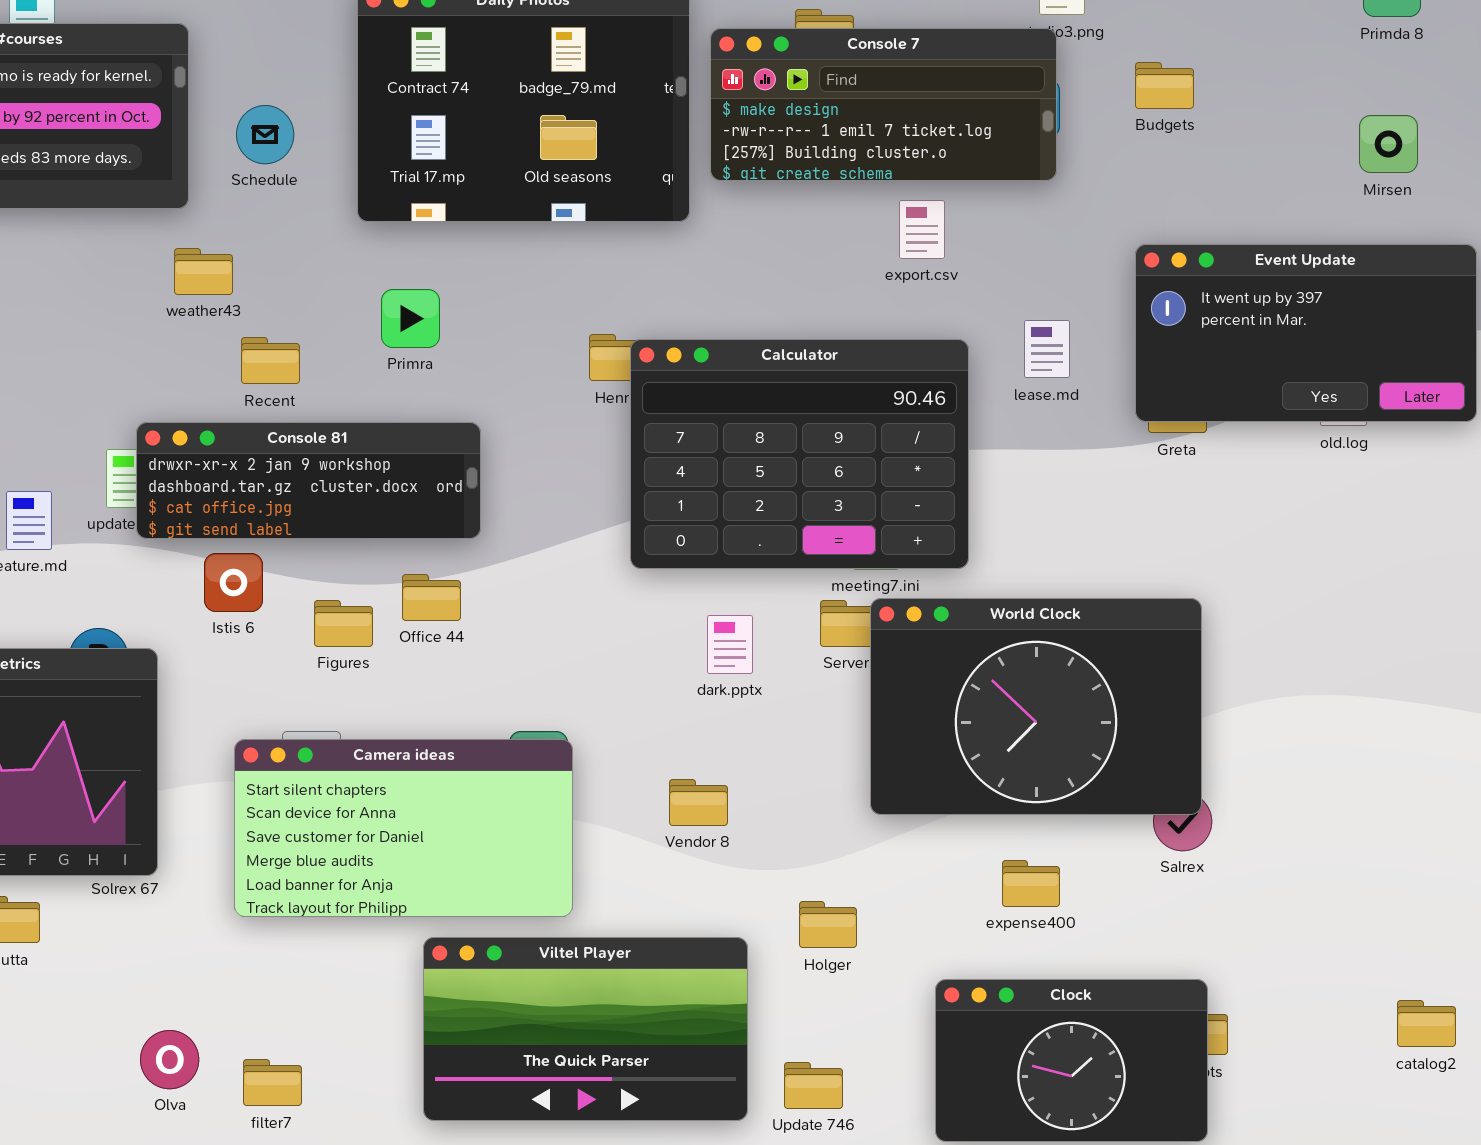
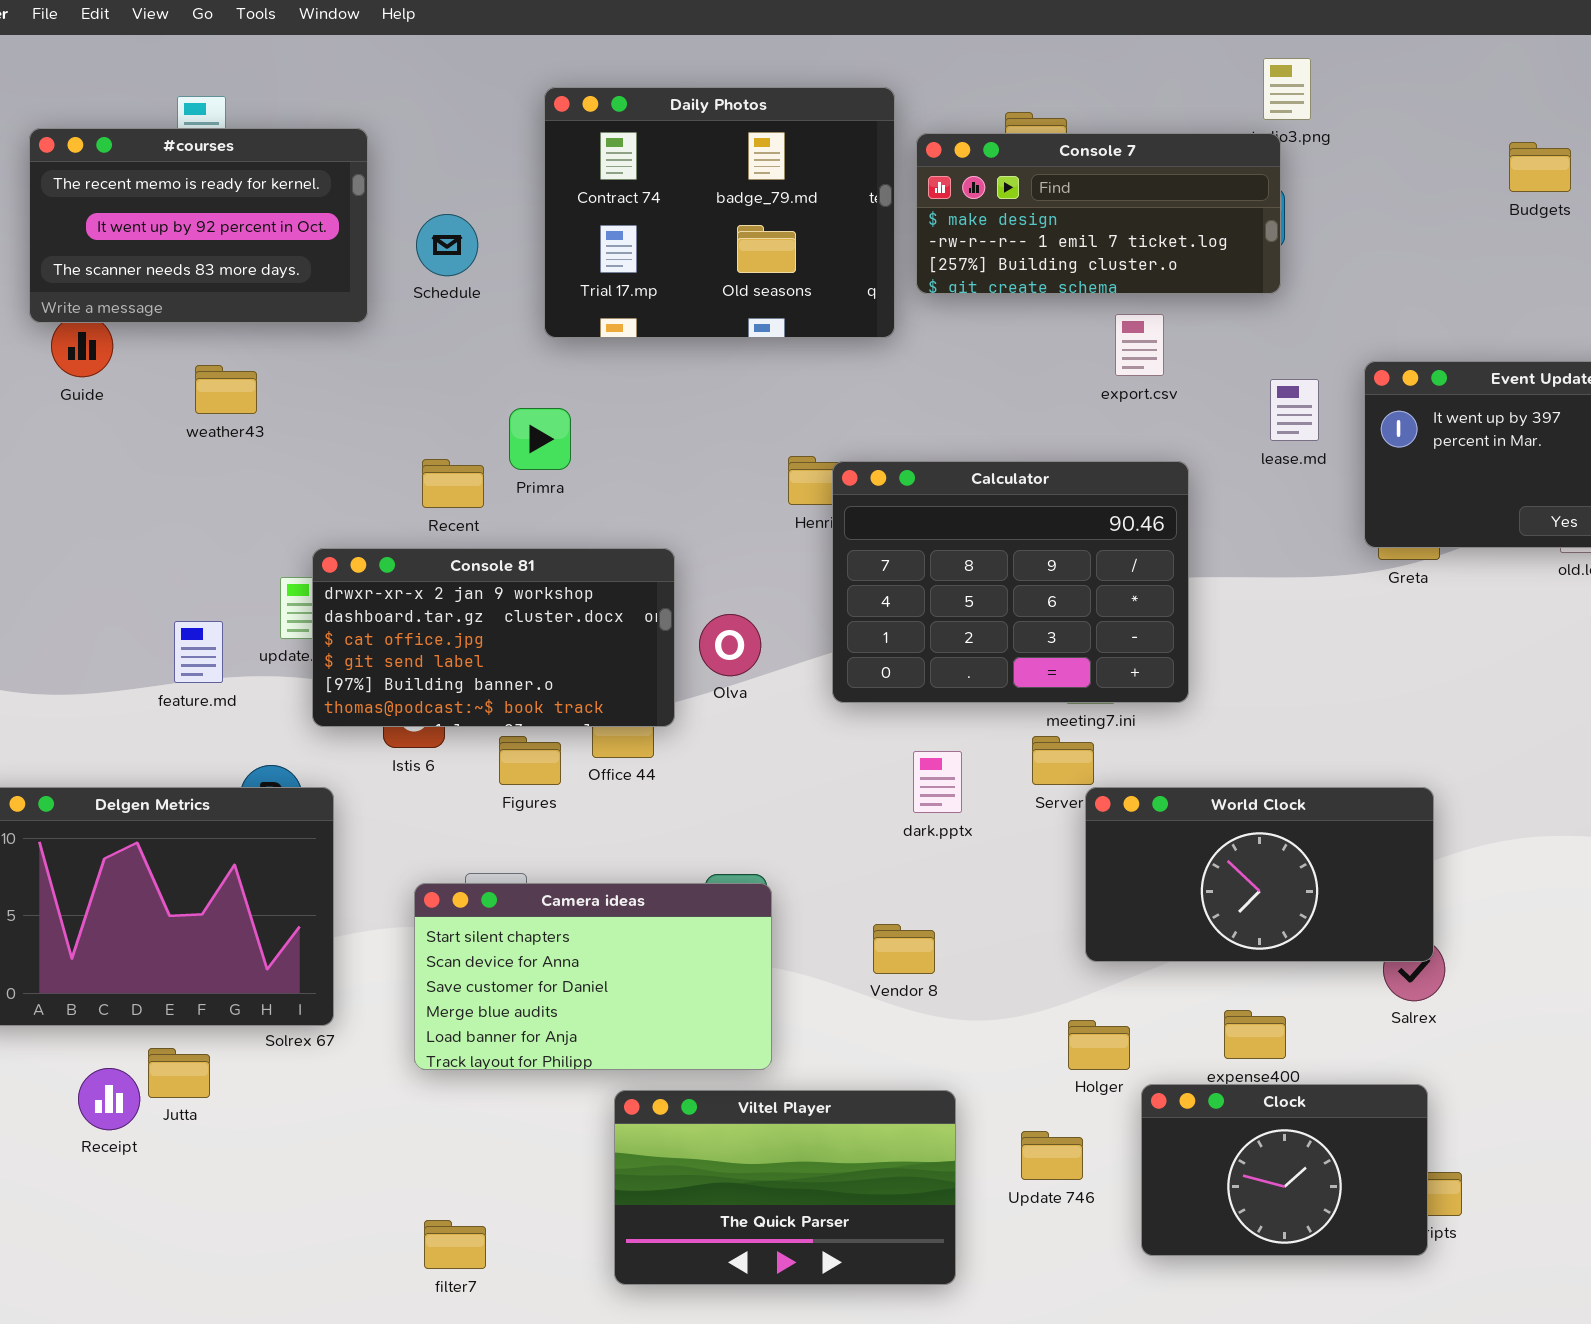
Budgets: [1135,62,1194,109] -> [1509,142,1571,192], moved
weather43: [174,248,233,295] -> [195,365,257,414], moved
Primra: [381,289,440,348] -> [509,408,571,470], moved
lease.md: [1024,320,1070,378] -> [1270,379,1319,441], moved
Console 81: [136,422,481,539] -> [312,548,675,727], resized
World Clock: [870,598,1202,815] -> [1085,787,1434,962], resized
Holger: [799,901,857,948] -> [1068,1020,1130,1070], moved
Clock: [935,979,1208,1142] -> [1141,1084,1428,1256], moved
Olva: [140,1030,199,1089] -> [699,614,761,676], moved
Update 746: [784,1062,843,1109] -> [1021,1131,1083,1180], moved

